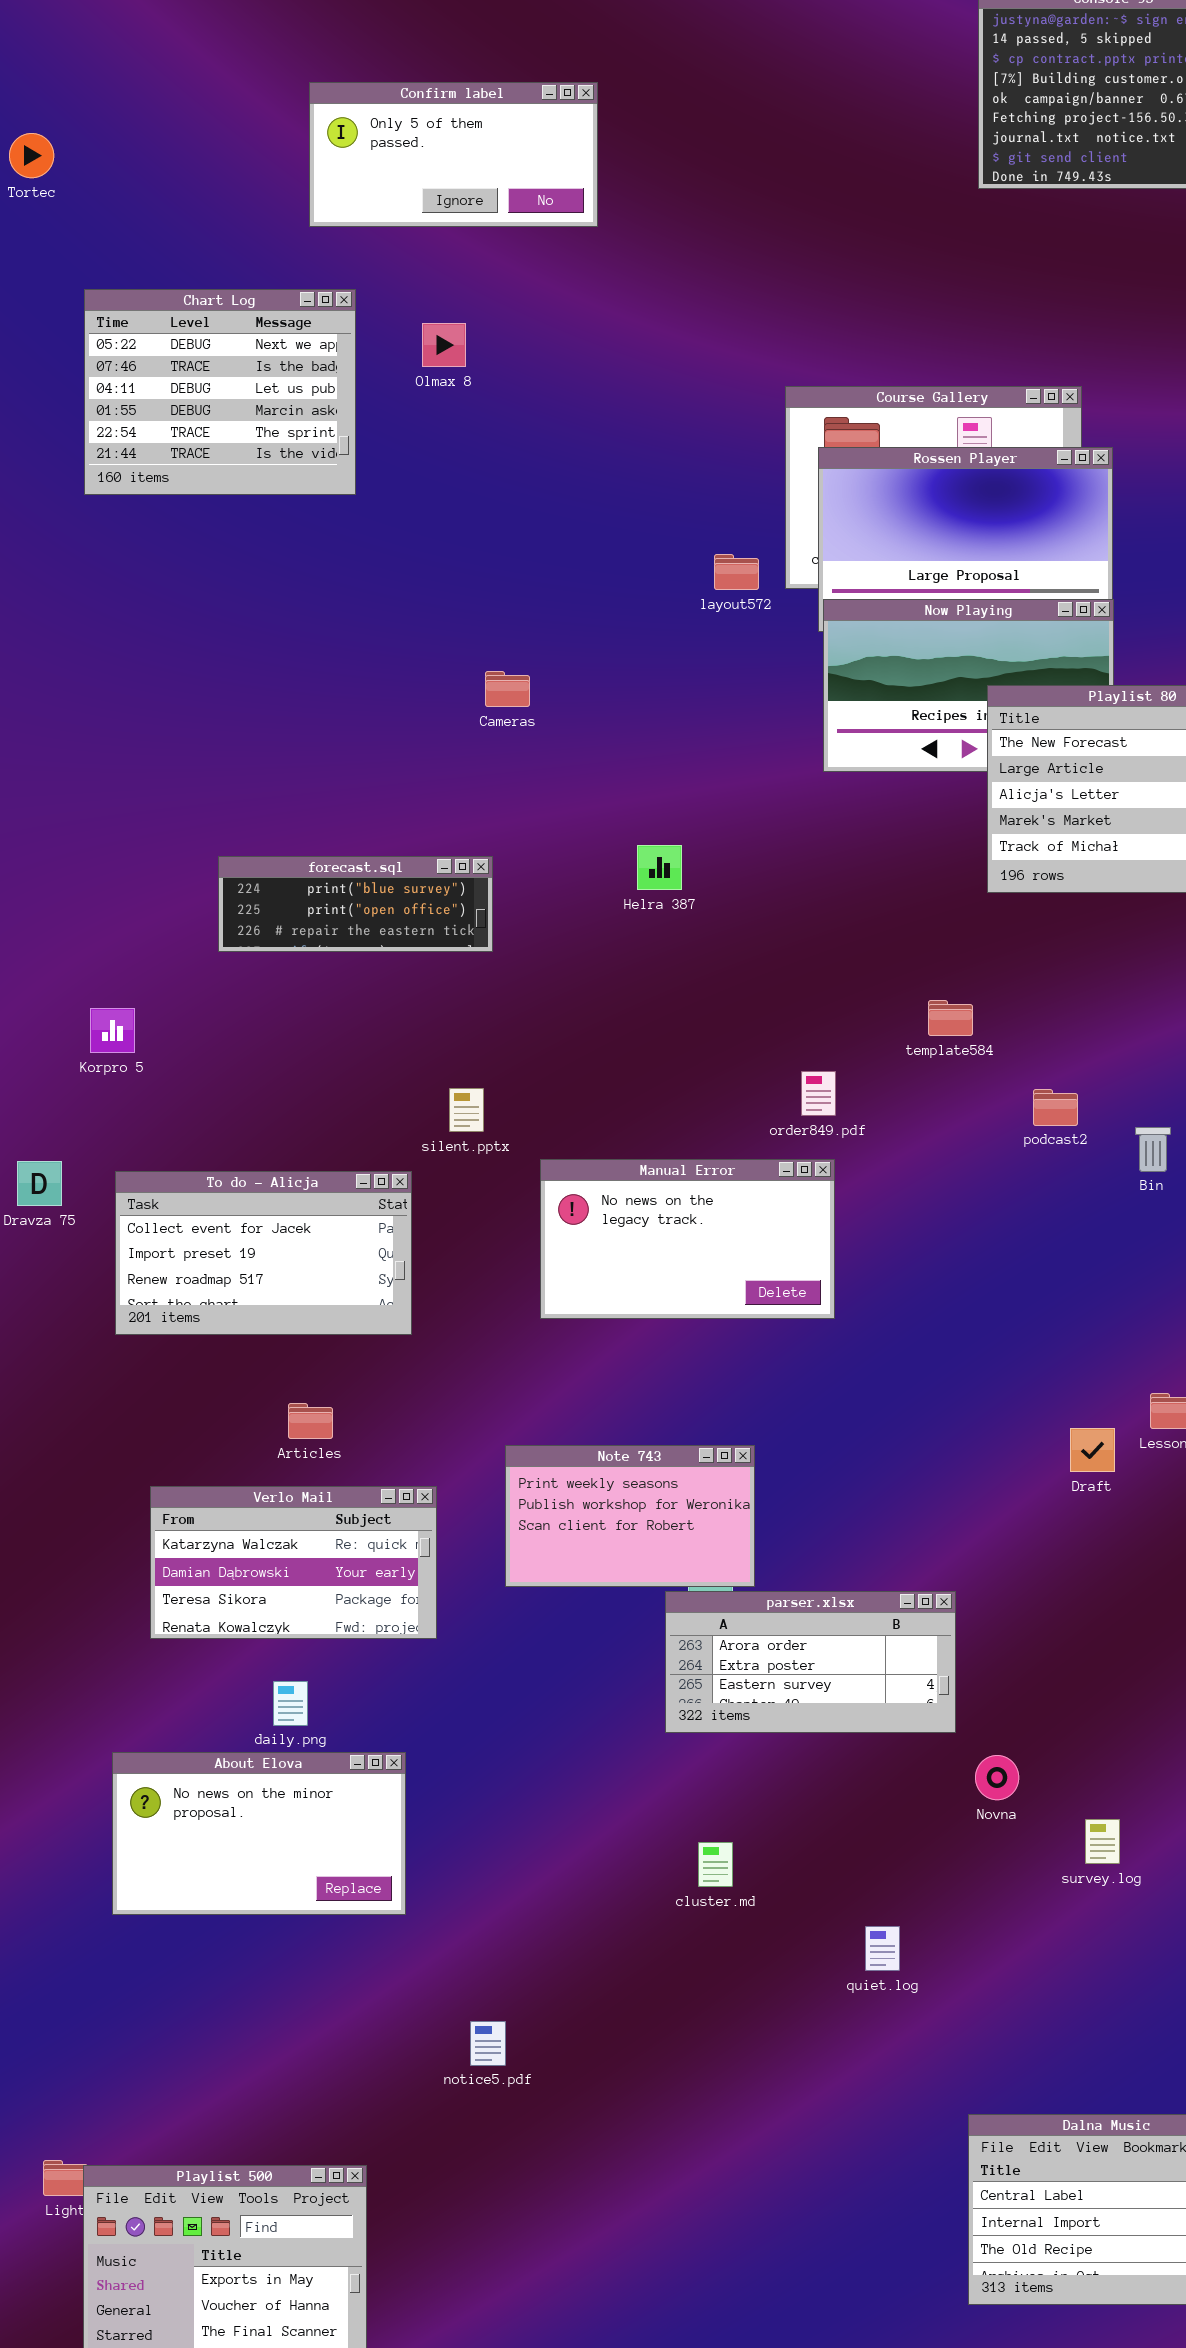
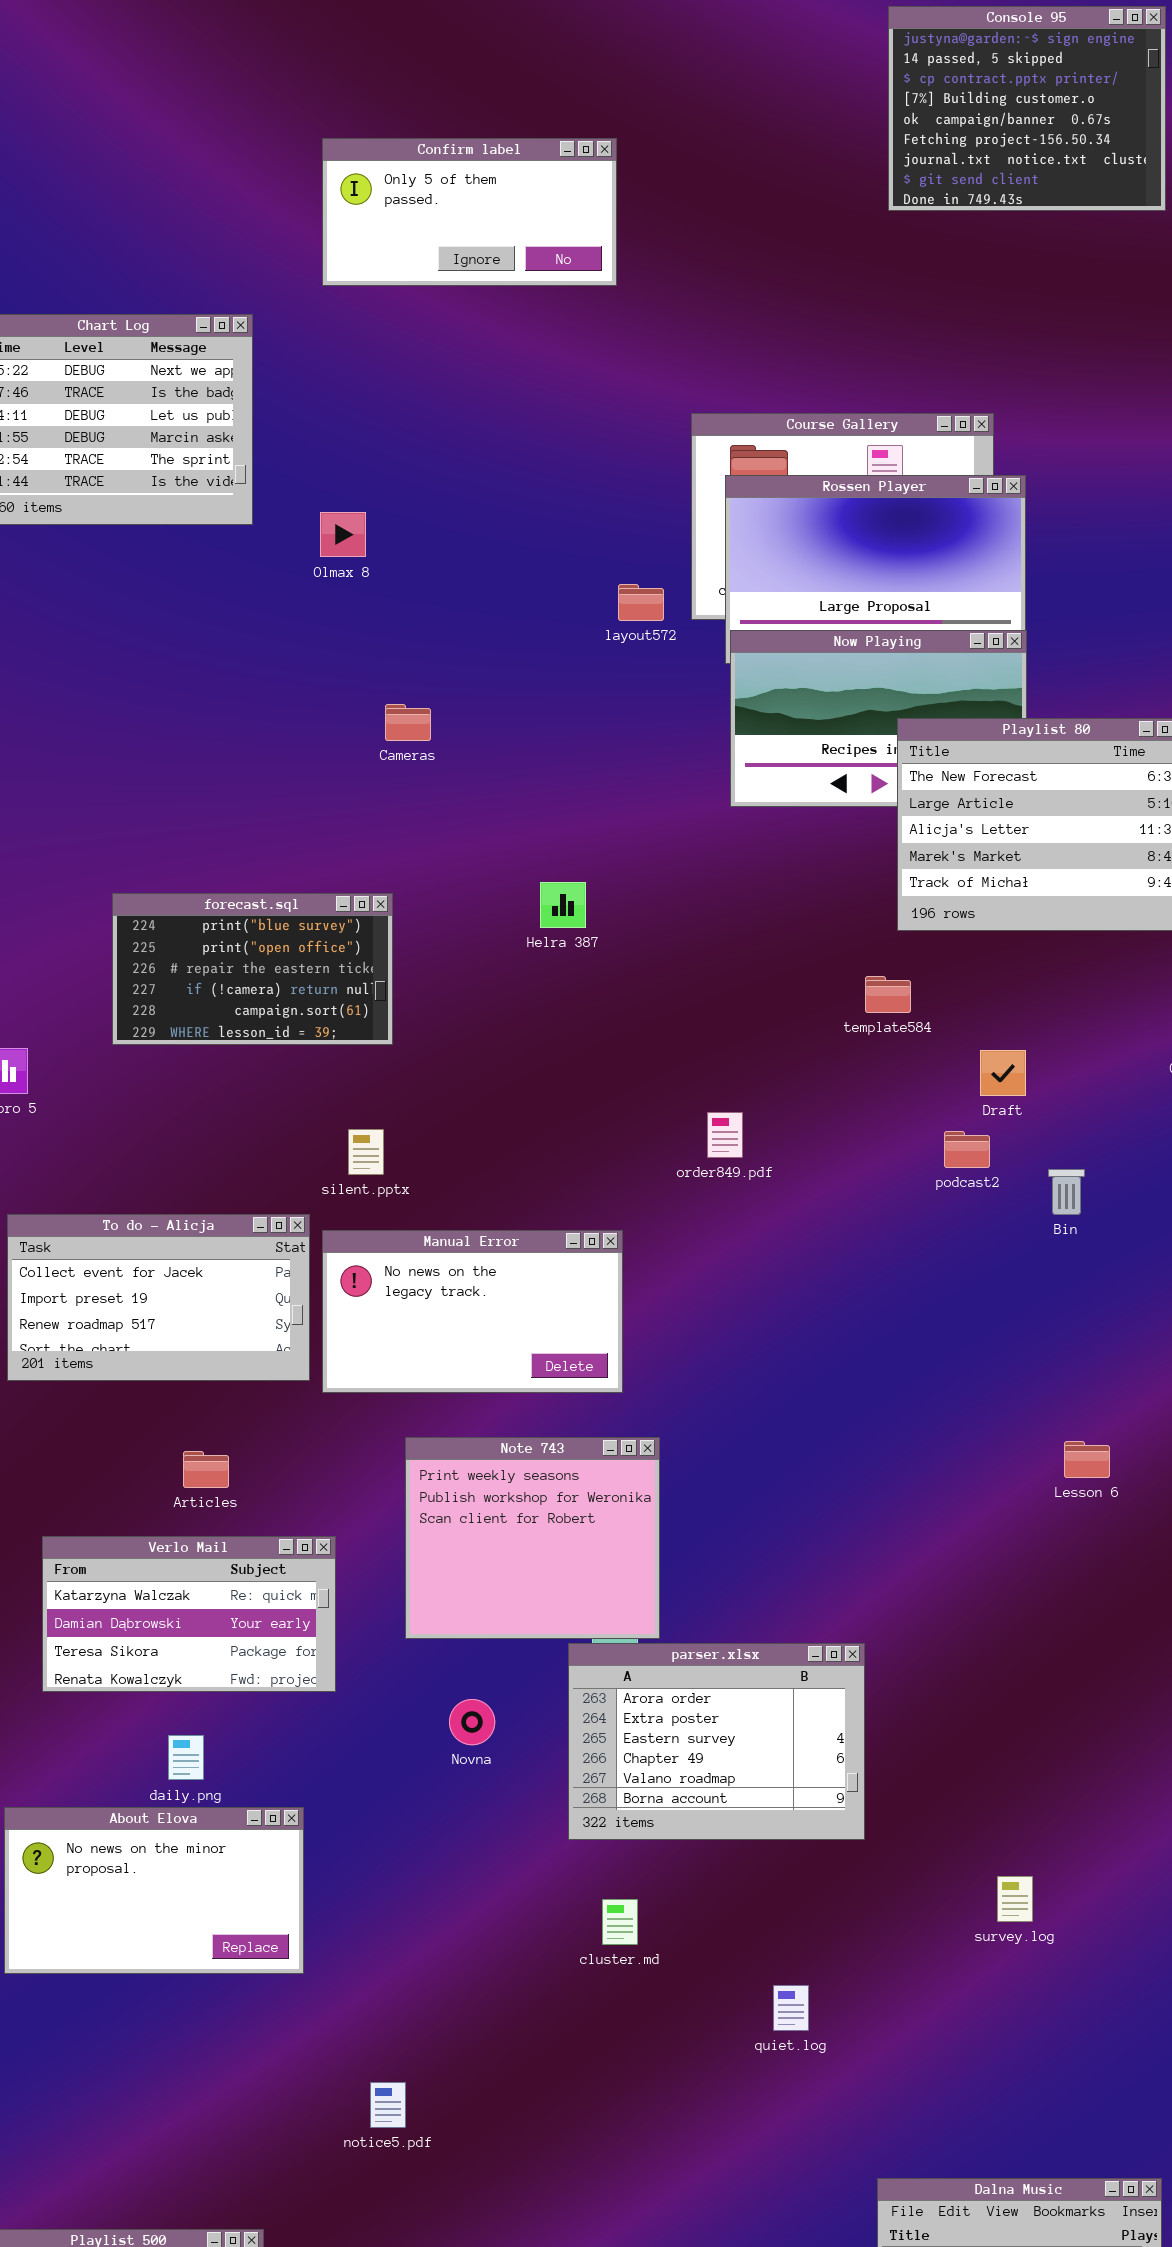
Confirm label: [309,82,598,227] -> [322,138,617,286], moved
Olmax 8: [422,323,466,367] -> [320,512,366,557], moved
forecast.sql: [218,856,493,952] -> [112,893,393,1045], resized
template584: [928,1000,973,1036] -> [865,976,911,1013], moved
Manual Error: [540,1159,835,1319] -> [322,1230,623,1393], moved
Draft: [1070,1428,1115,1472] -> [980,1050,1026,1096], moved
Note 743: [505,1445,755,1587] -> [405,1437,660,1639], resized
parser.xlsx: [665,1591,956,1733] -> [568,1643,865,1840], resized
Novna: [975,1755,1019,1800] -> [449,1699,495,1745], moved

